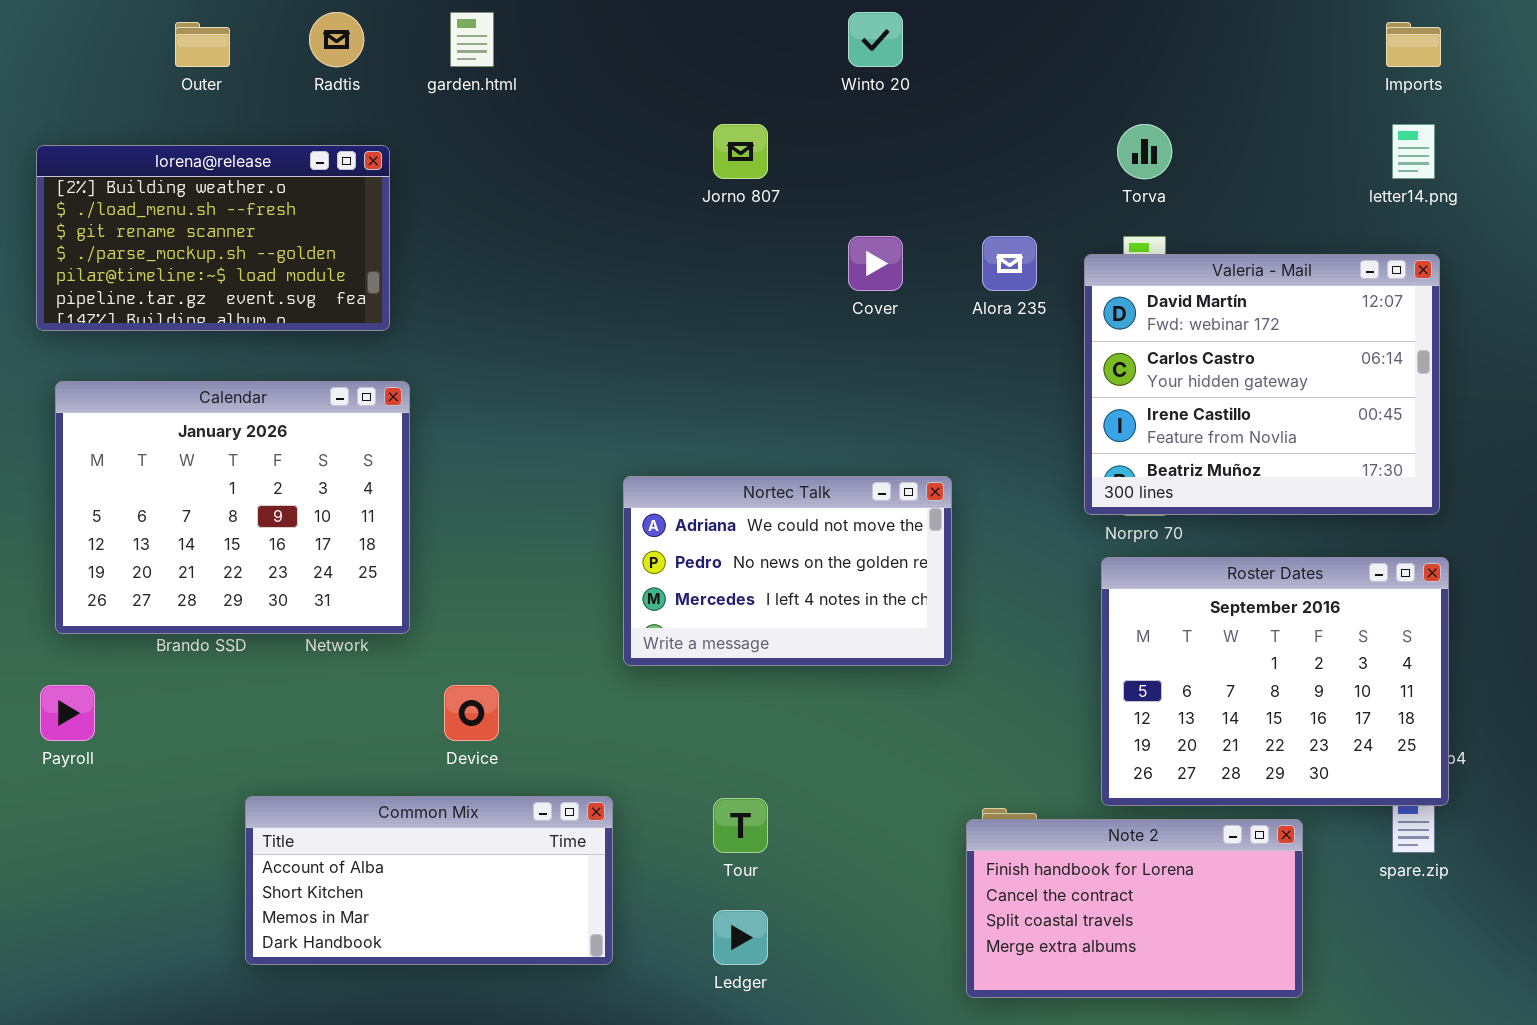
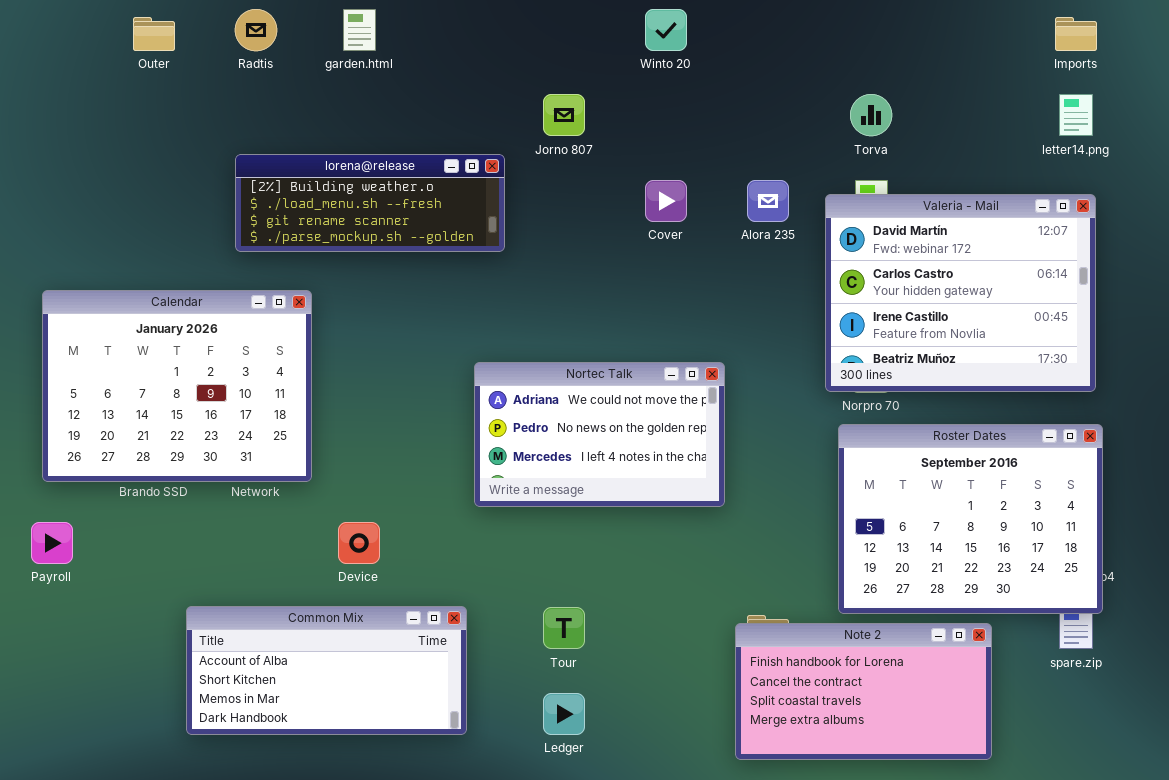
lorena@release: [36,145,390,331] -> [235,154,505,252], moved, resized

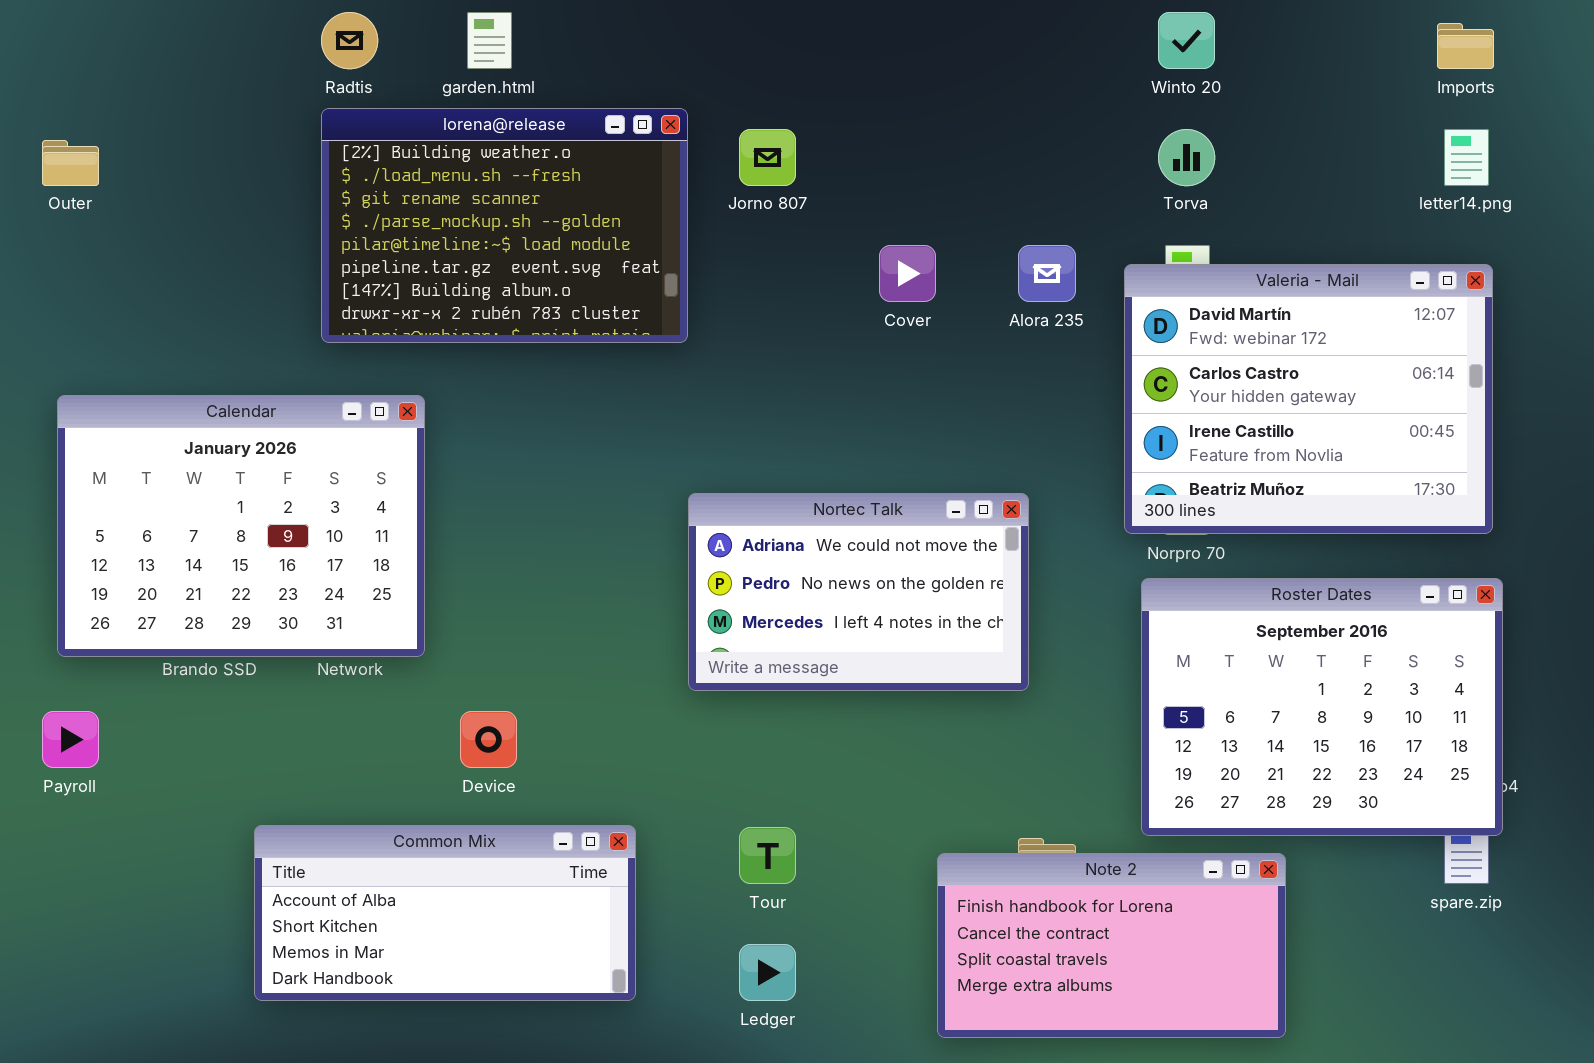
Winto 20: [645,9,687,51] -> [1158,12,1215,69], moved
Outer: [133,17,175,51] -> [42,140,99,186], moved
lorena@release: [235,154,505,252] -> [321,108,688,343], resized
Nortec Talk: [474,362,725,507] -> [688,493,1029,691], moved
Note 2: [735,623,992,760] -> [937,853,1286,1038], moved

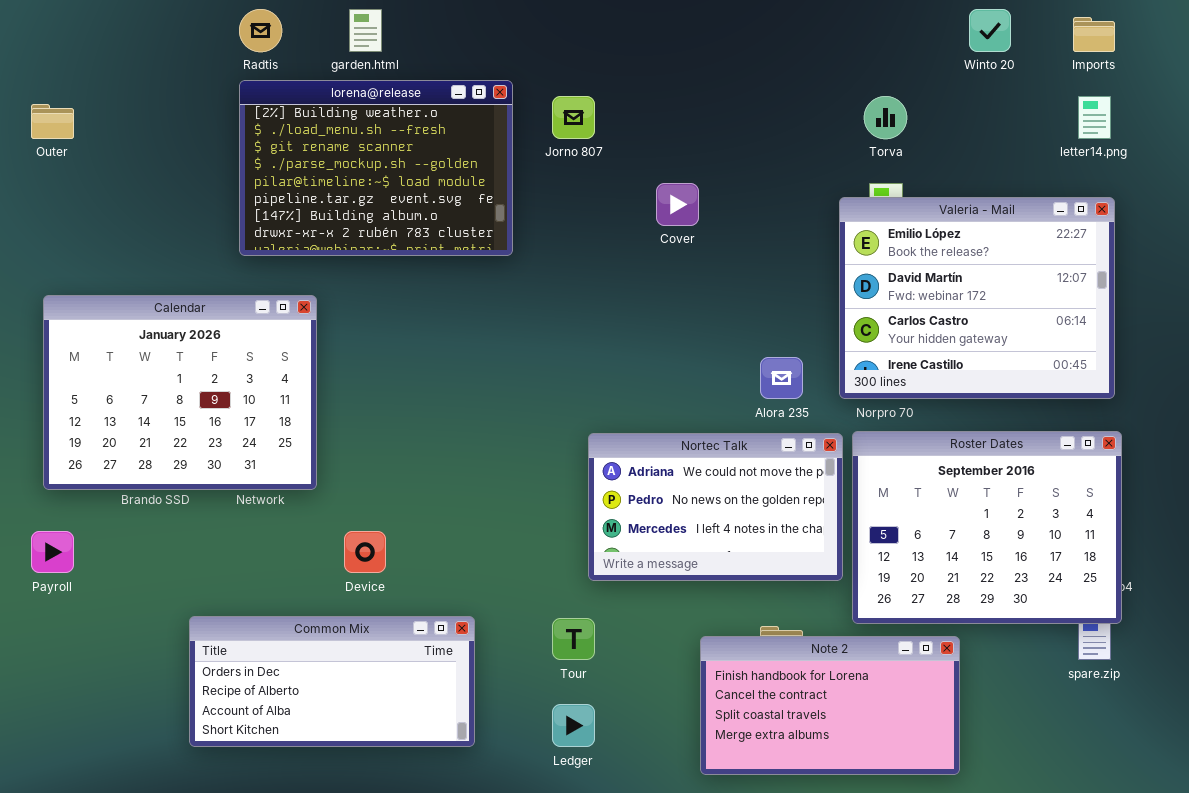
Winto 20: [1158,12,1215,69] -> [969,9,1011,52], moved
Alora 235: [1018,245,1076,302] -> [760,357,803,399], moved
Valeria - Mail: [1124,264,1493,534] -> [839,197,1115,399], scrolled up 1 row
Nortec Talk: [688,493,1029,691] -> [588,433,843,581], moved
Common Mix: [254,825,636,1001] -> [189,616,475,747], scrolled up 2 rows

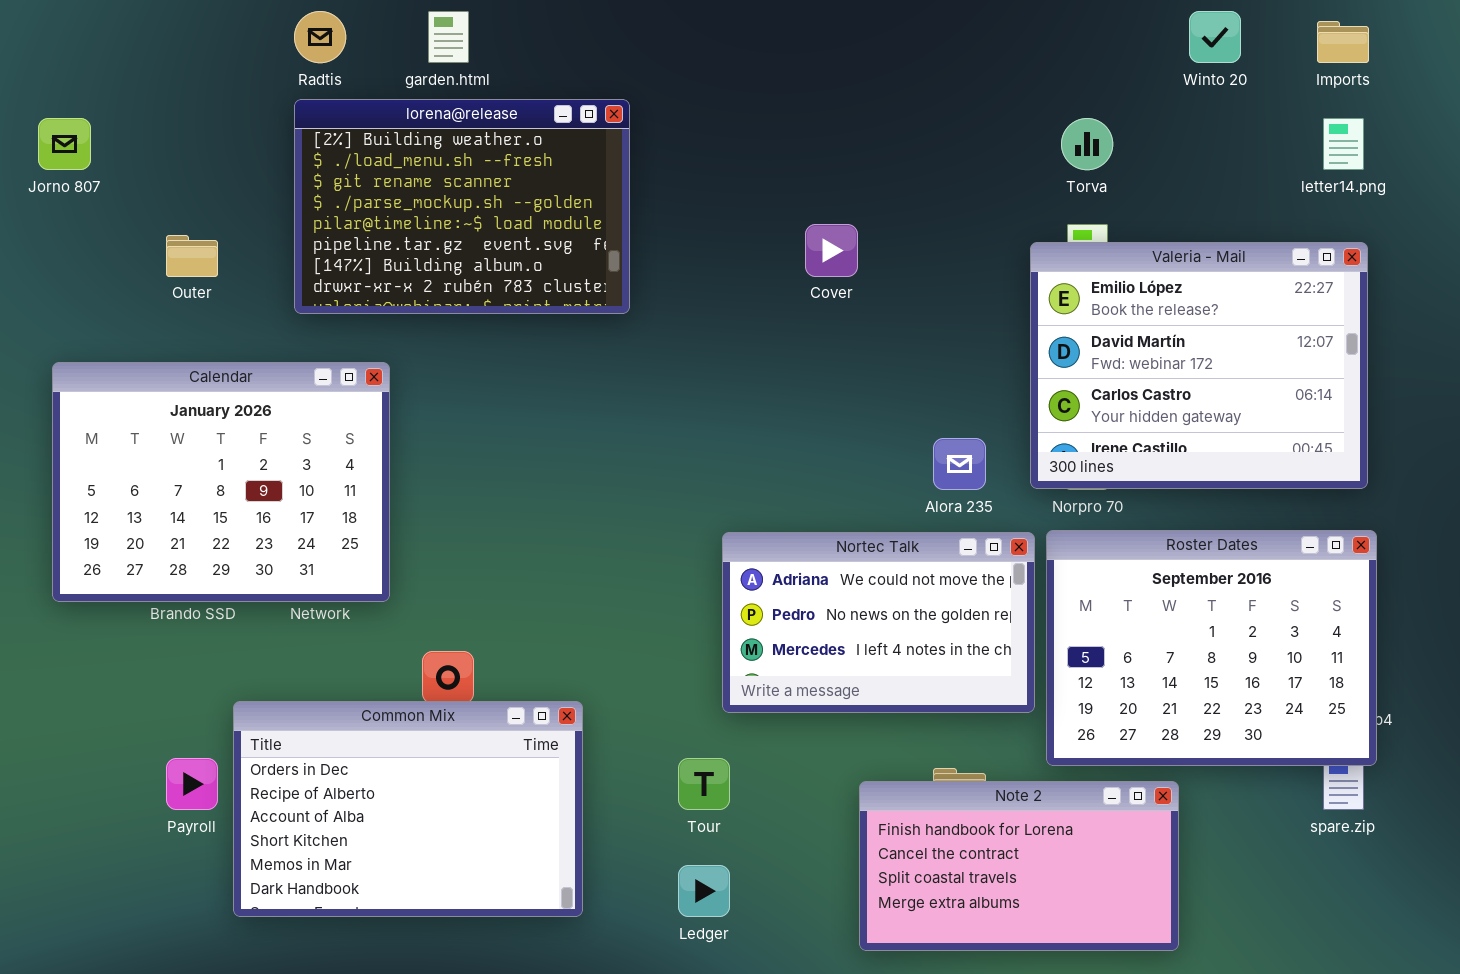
Jorno 807: [552,96,595,139] -> [38,118,91,170], moved
Outer: [31,104,74,139] -> [166,235,218,277], moved
Payroll: [31,531,74,573] -> [166,758,218,810], moved
Common Mix: [189,616,475,747] -> [233,701,583,917], resized

